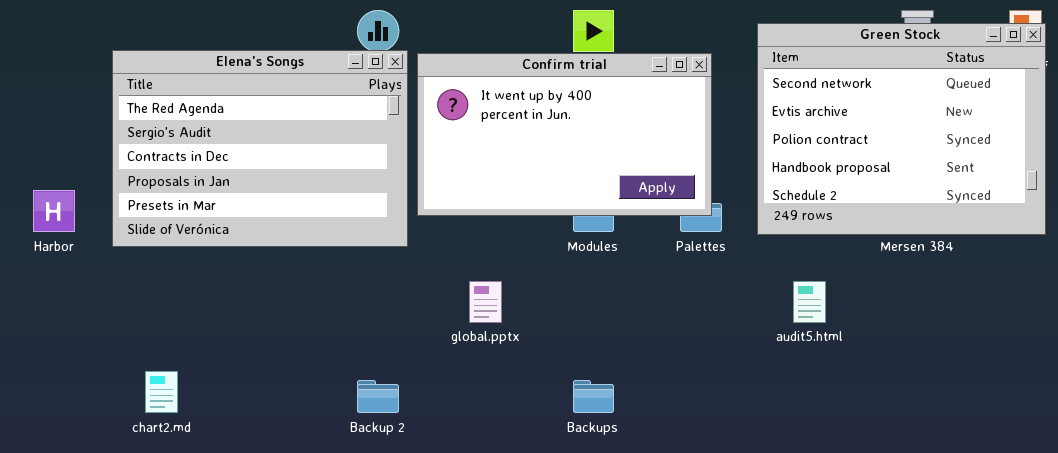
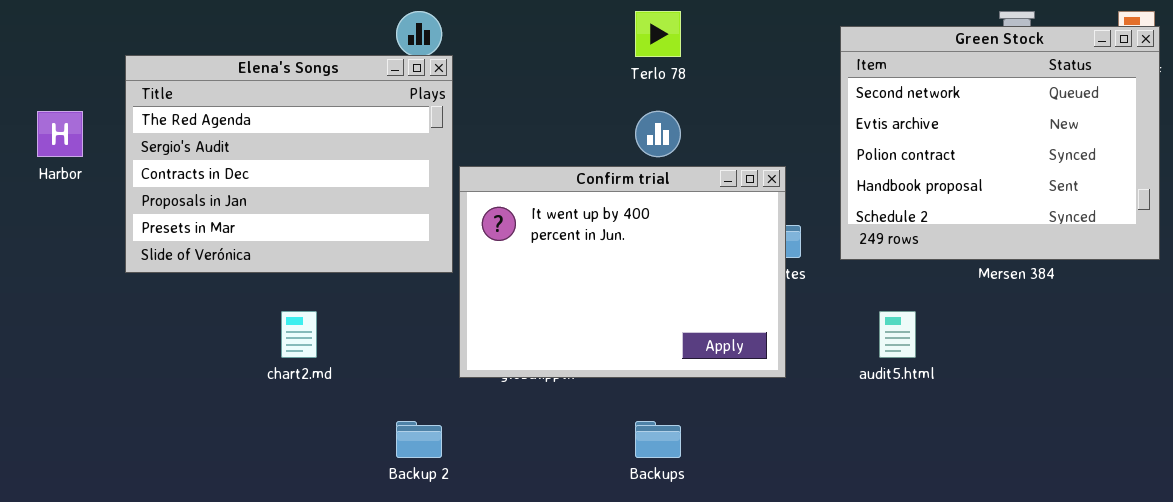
Confirm trial: [417,53,712,216] -> [459,166,786,378], moved, resized
Harbor: [33,190,75,232] -> [37,111,83,157], moved
chart2.md: [145,371,178,413] -> [281,311,317,358], moved

